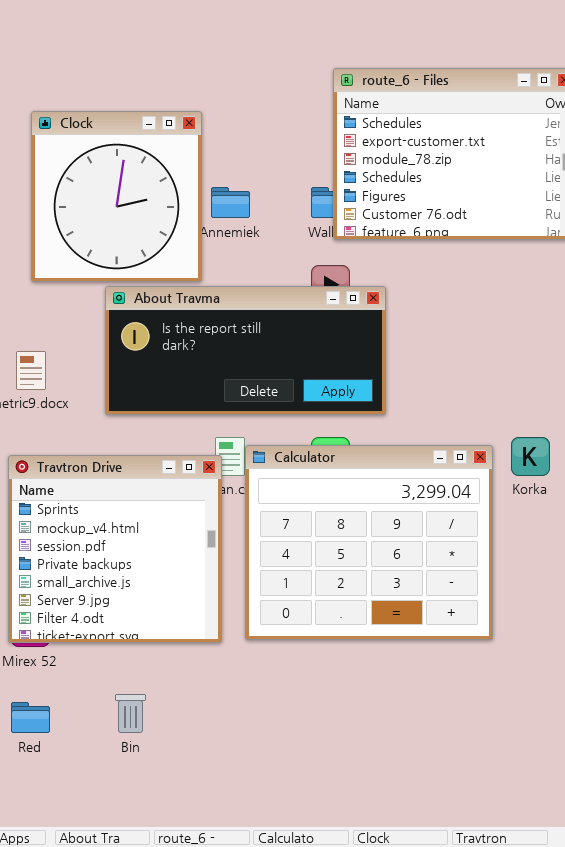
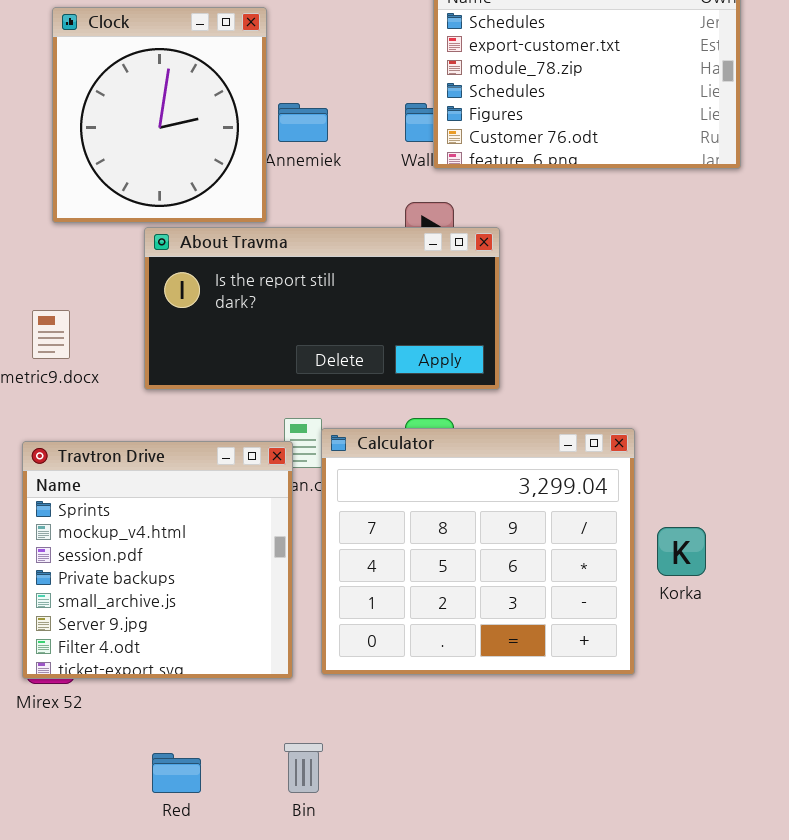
Korka: [511,437,550,476] -> [657,527,706,576], moved
Bin: [115,694,146,733] -> [284,743,323,793], moved
Red: [11,702,50,733] -> [152,753,201,793], moved

